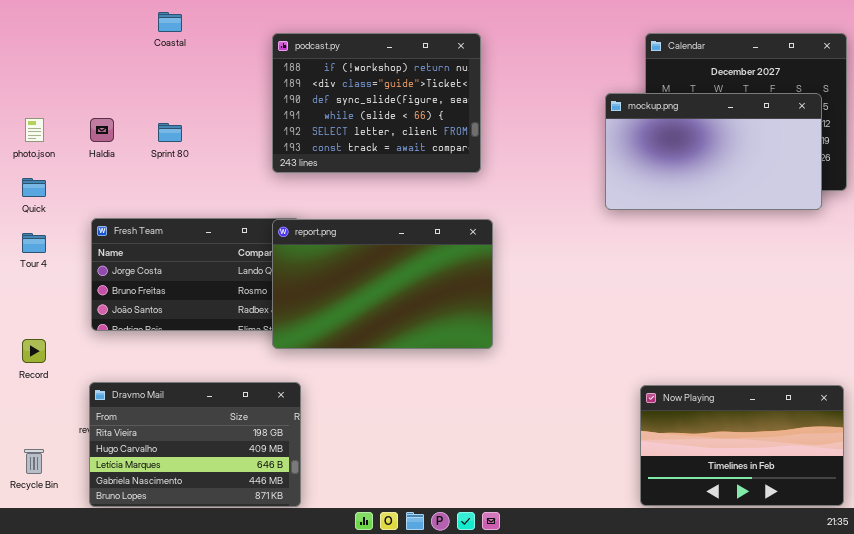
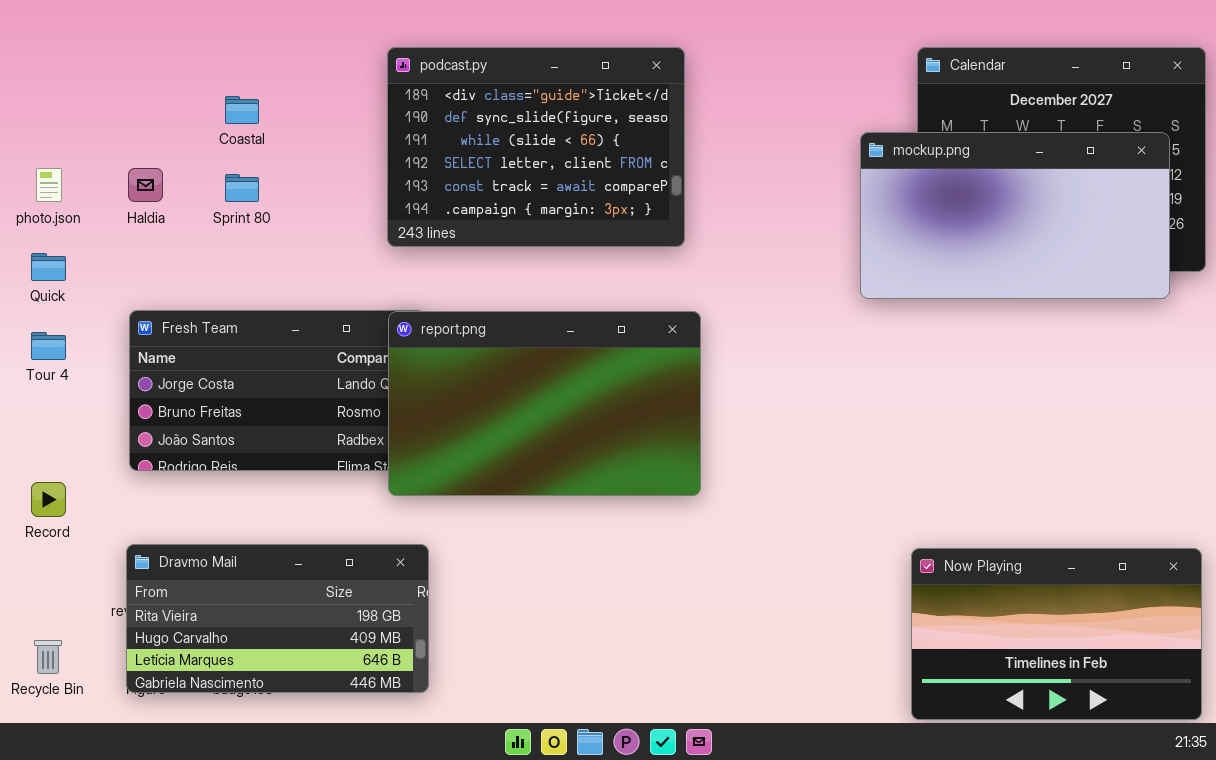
Coastal: [158,12,182,32] -> [225,96,259,124], moved
podcast.py: [272,33,481,173] -> [387,47,685,247], scrolled down 1 row
Dravmo Mail: [89,382,301,507] -> [126,544,429,693], resized

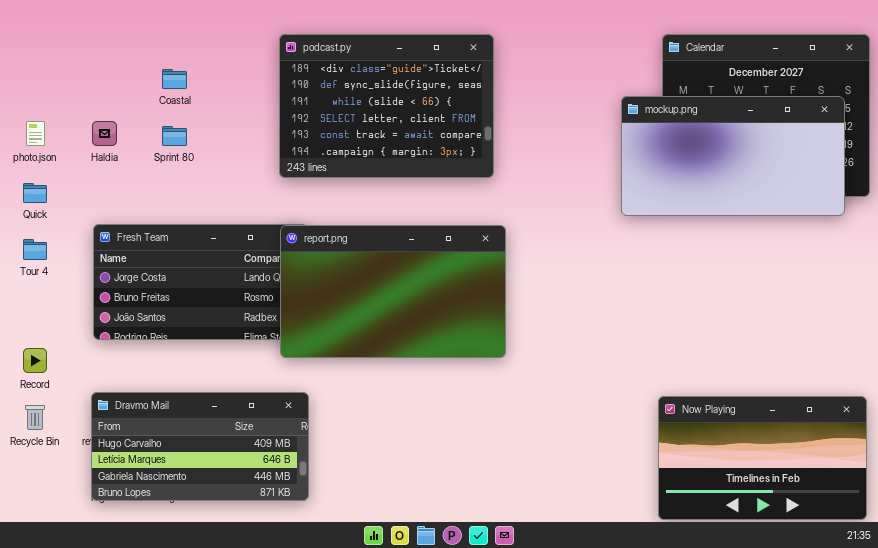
Dravmo Mail: [126,544,429,693] -> [91,392,309,501], scrolled down 1 row
Recycle Bin: [34,640,62,674] -> [25,405,45,430], moved

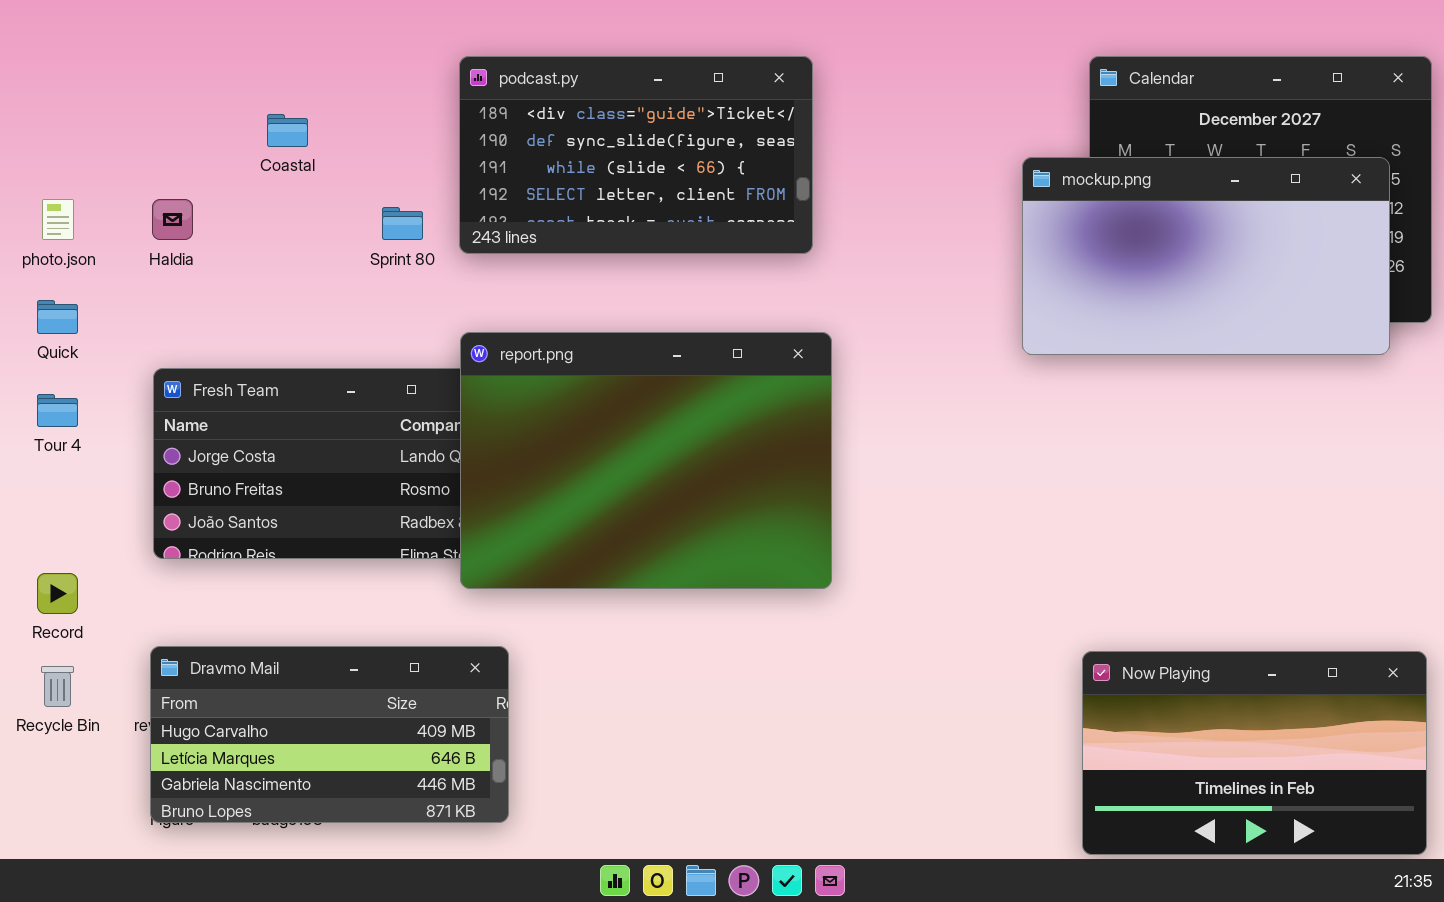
podcast.py: [279,34,494,178] -> [459,56,813,254], resized
Sprint 80: [162,126,187,146] -> [382,207,423,240], moved
report.png: [280,225,506,358] -> [460,332,832,589], resized

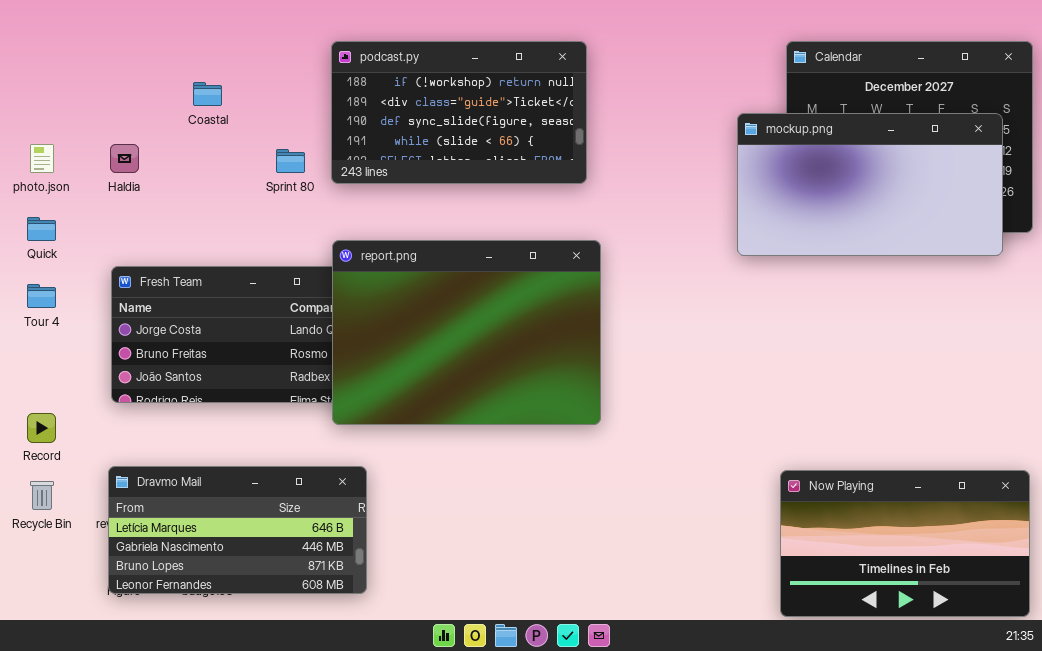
podcast.py: [459,56,813,254] -> [331,41,587,184], scrolled up 1 row
Dravmo Mail: [150,646,509,823] -> [108,466,367,594], scrolled down 1 row

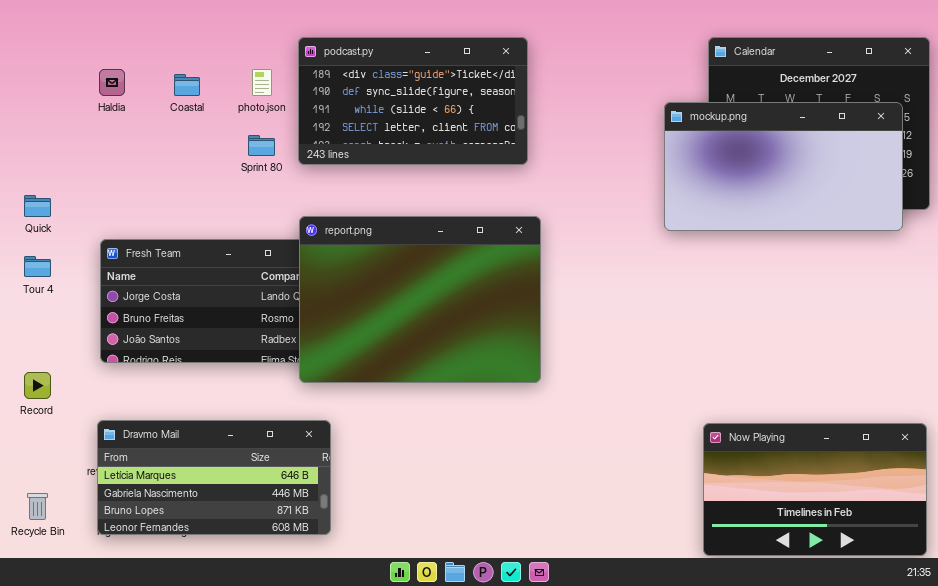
podcast.py: [331,41,587,184] -> [298,37,528,165], scrolled down 1 row
photo.json: [30,144,54,173] -> [252,69,272,96], moved
Haldia: [110,144,139,173] -> [99,69,125,96], moved
Recycle Bin: [30,481,54,510] -> [27,493,48,520], moved

